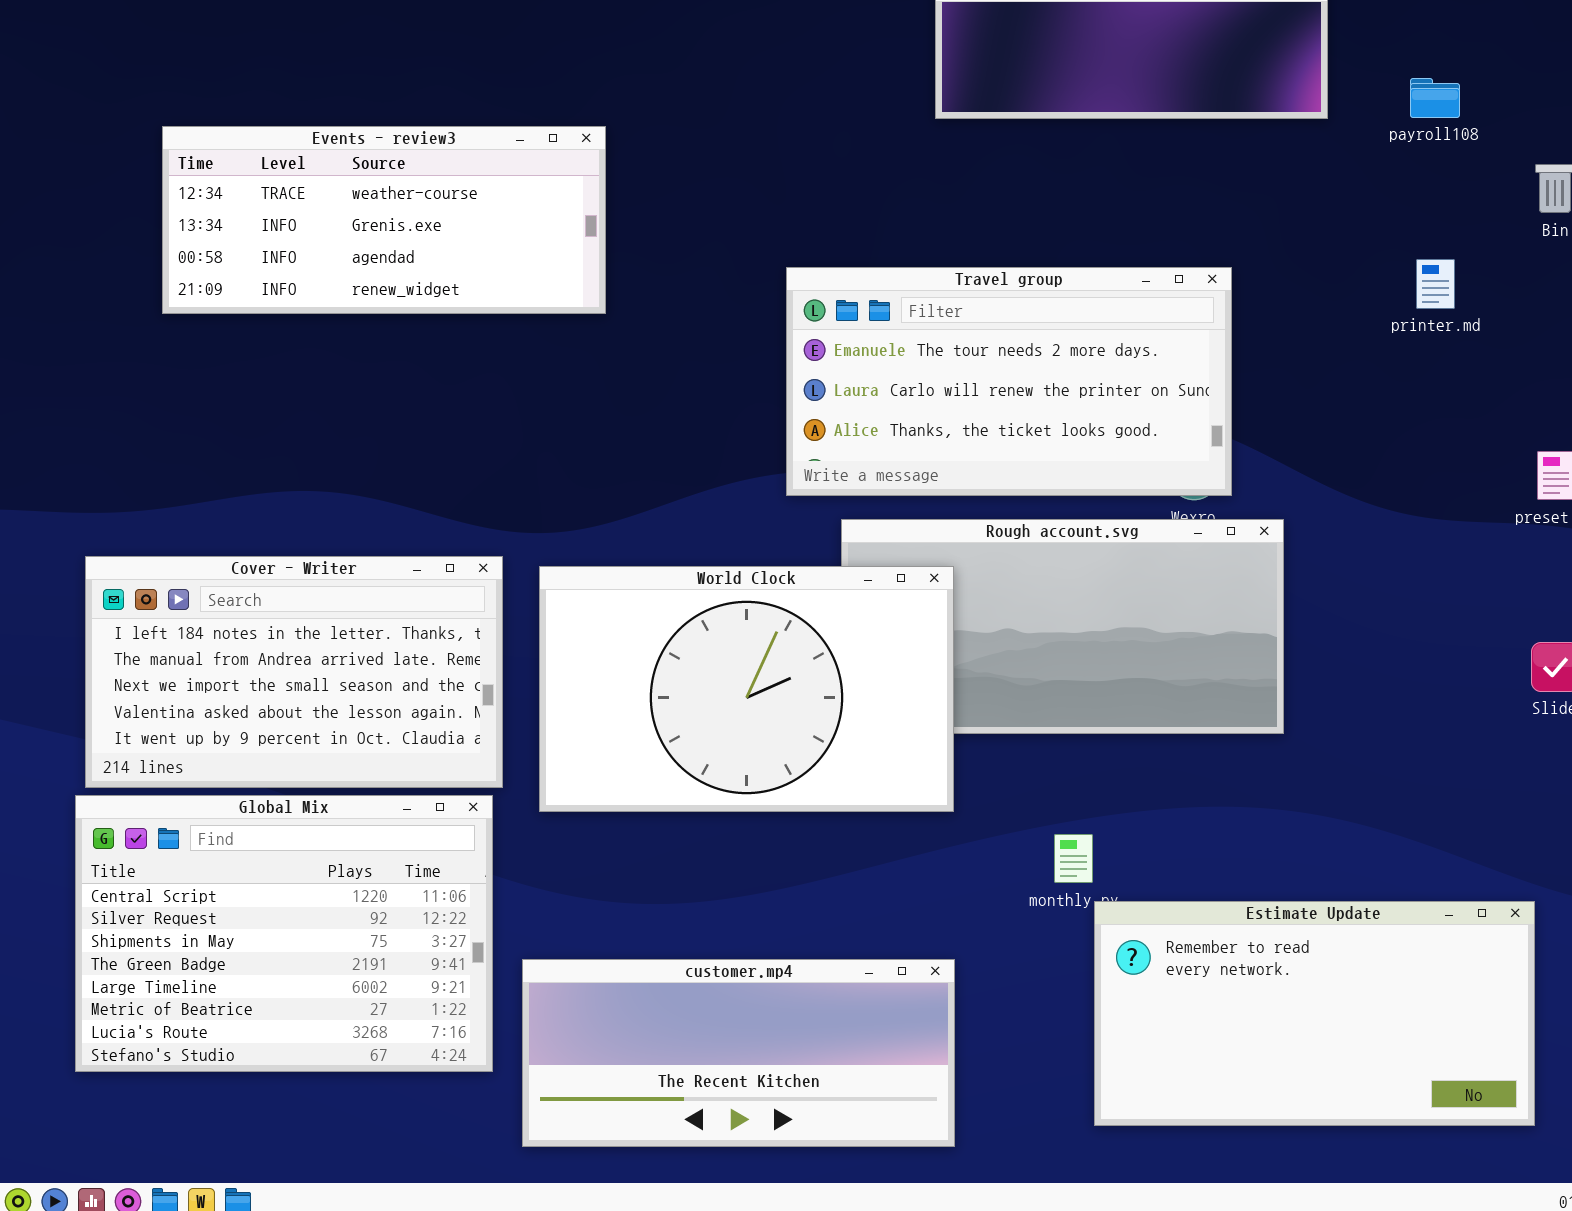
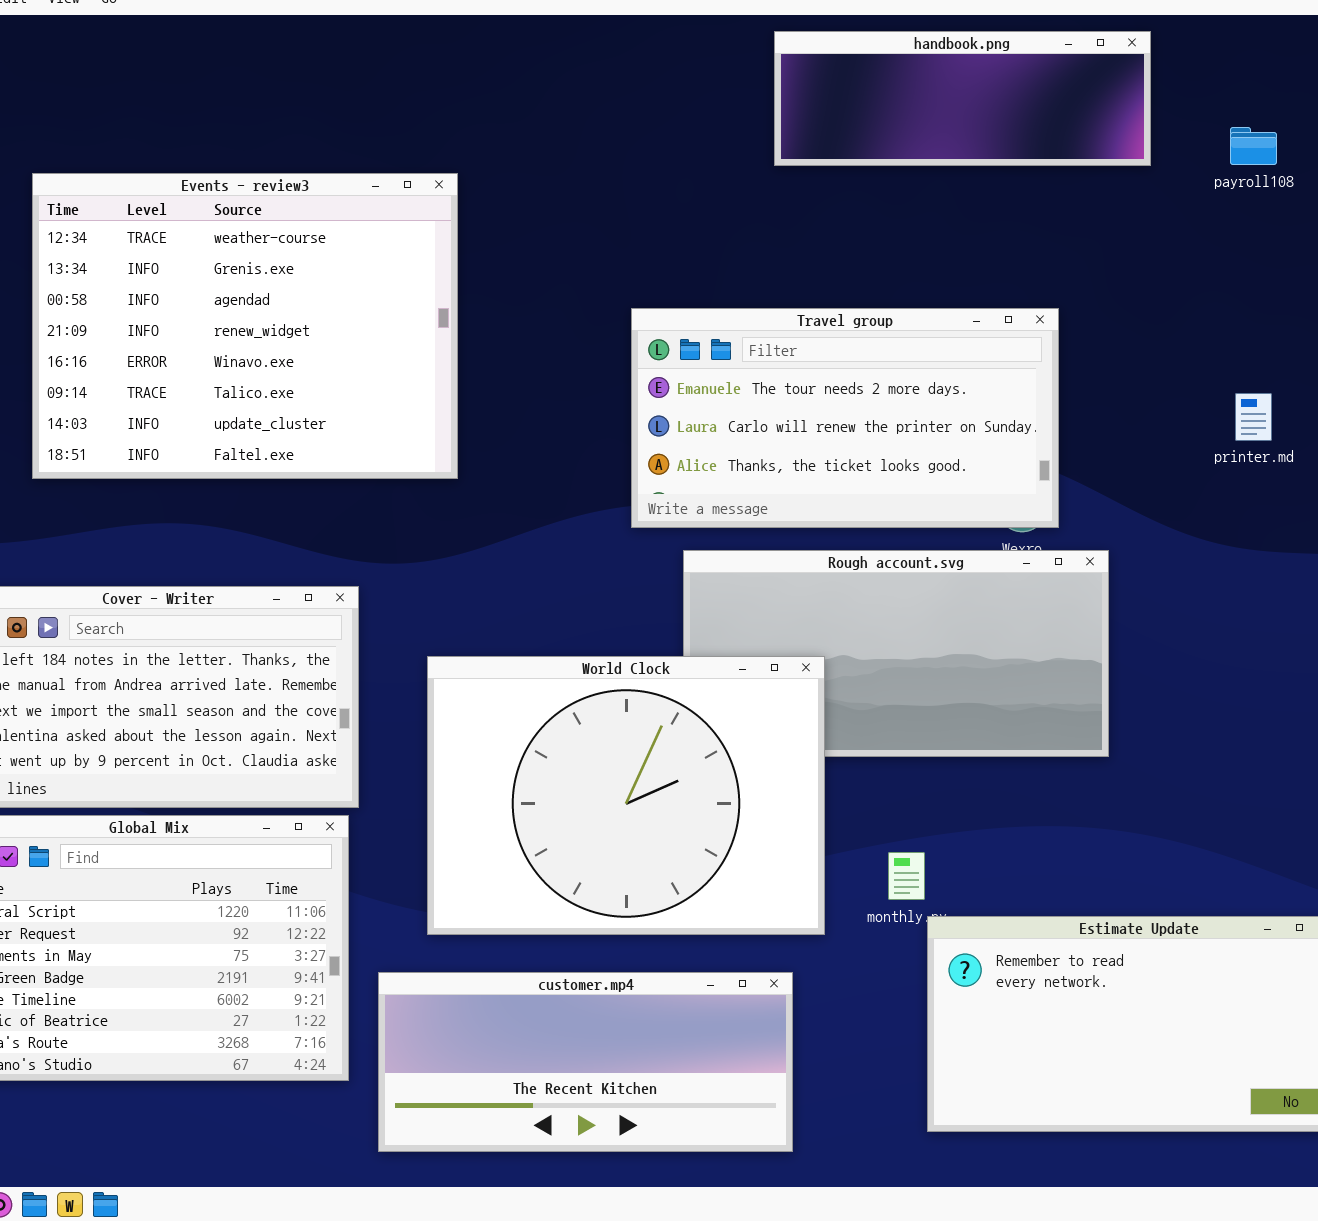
Events - review3: [162,126,606,314] -> [32,173,458,479], resized
printer.md: [1416,259,1455,309] -> [1235,393,1272,441], moved
World Clock: [539,566,954,812] -> [427,656,825,935], moved, resized

